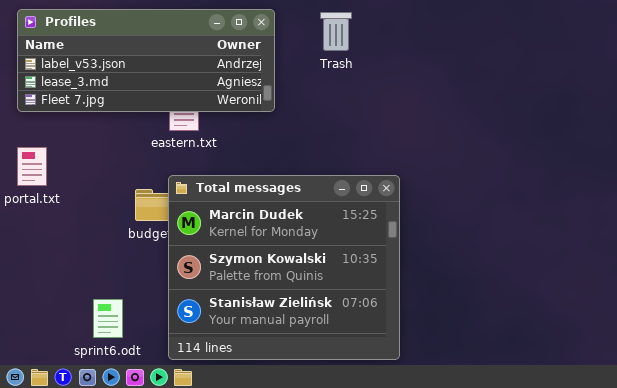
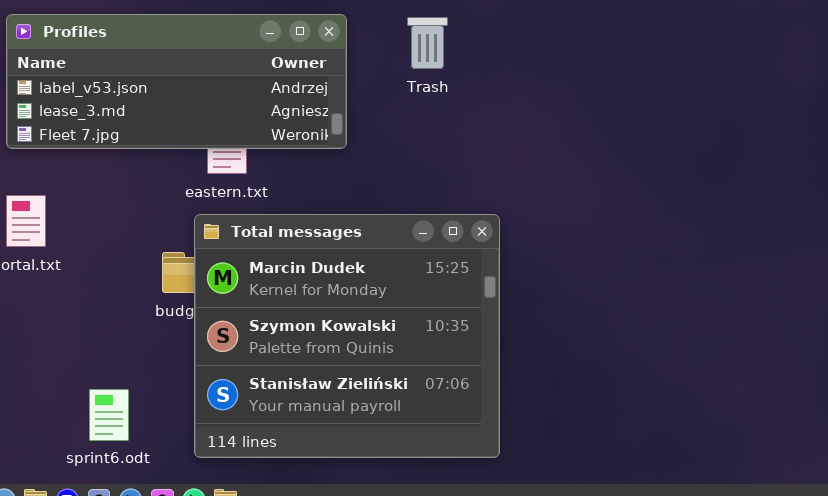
Total messages: [168,175,400,360] -> [194,214,500,458], moved
sprint6.odt: [93,299,123,338] -> [89,389,129,441], moved

